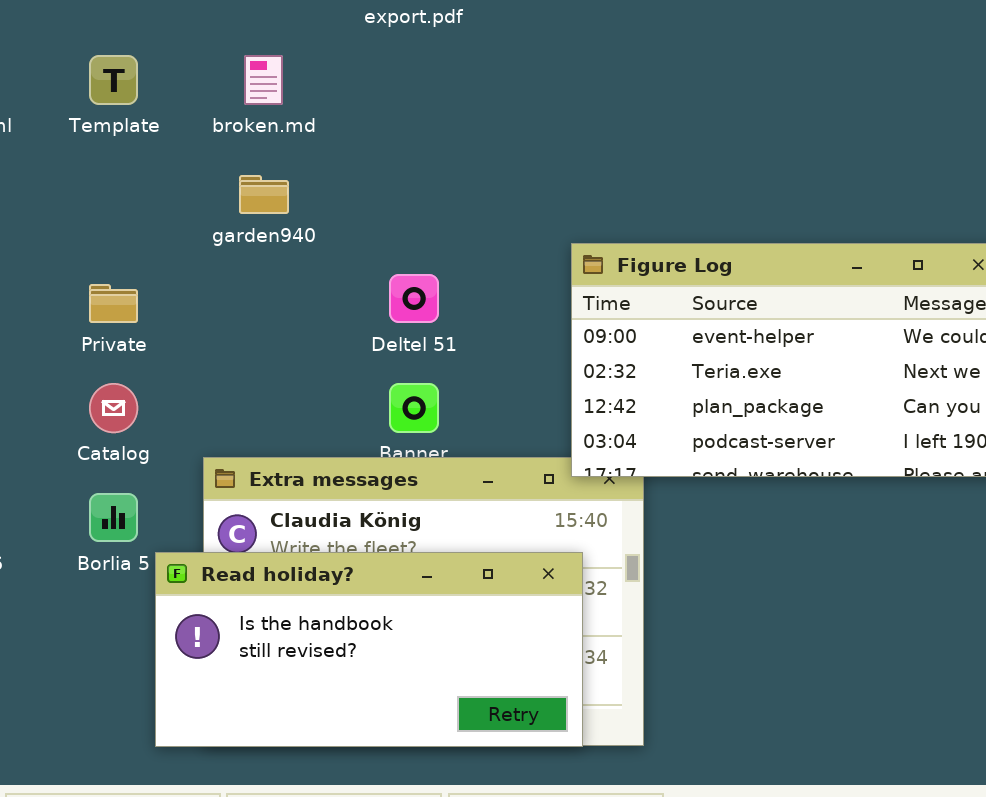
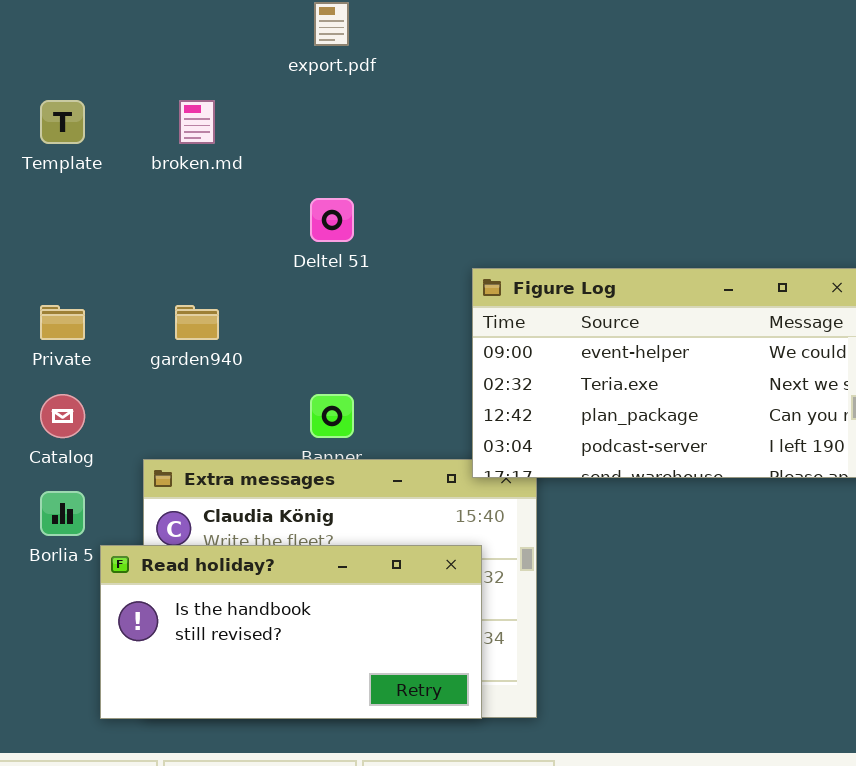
garden940: [239,175,289,214] -> [175,305,219,340], moved
Deltel 51: [389,274,439,323] -> [310,198,354,242], moved

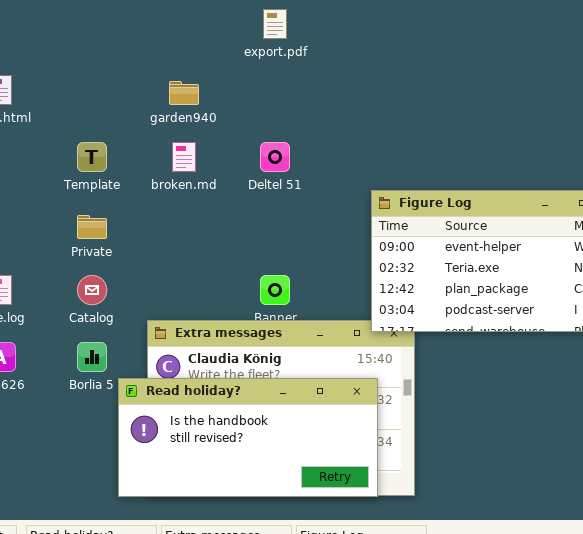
Template: [40,100,85,144] -> [77,142,107,172], moved
broken.md: [179,100,215,144] -> [172,142,196,172], moved
garden940: [175,305,219,340] -> [169,81,199,105], moved

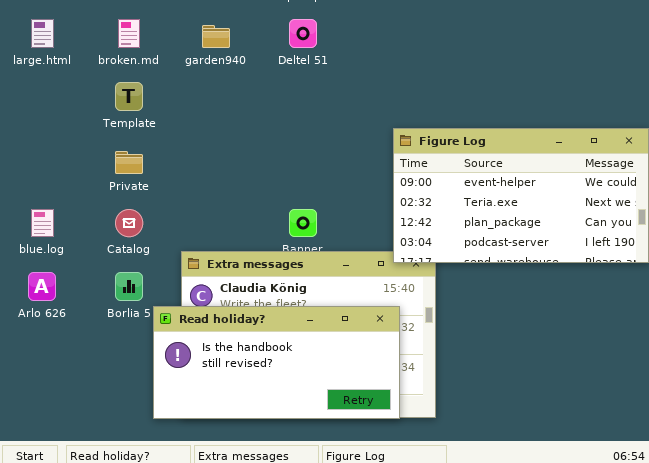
broken.md: [172,142,196,172] -> [118,19,140,48], moved
Deltel 51: [260,142,290,172] -> [289,19,317,48], moved

